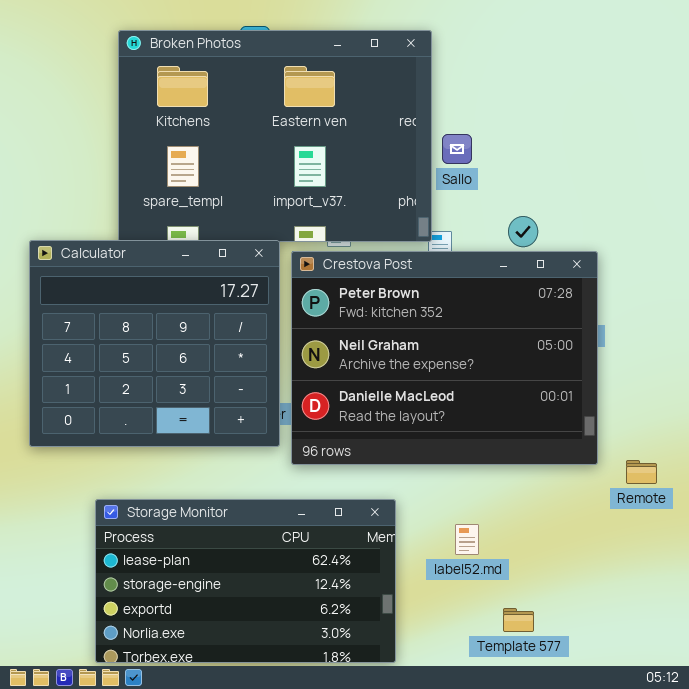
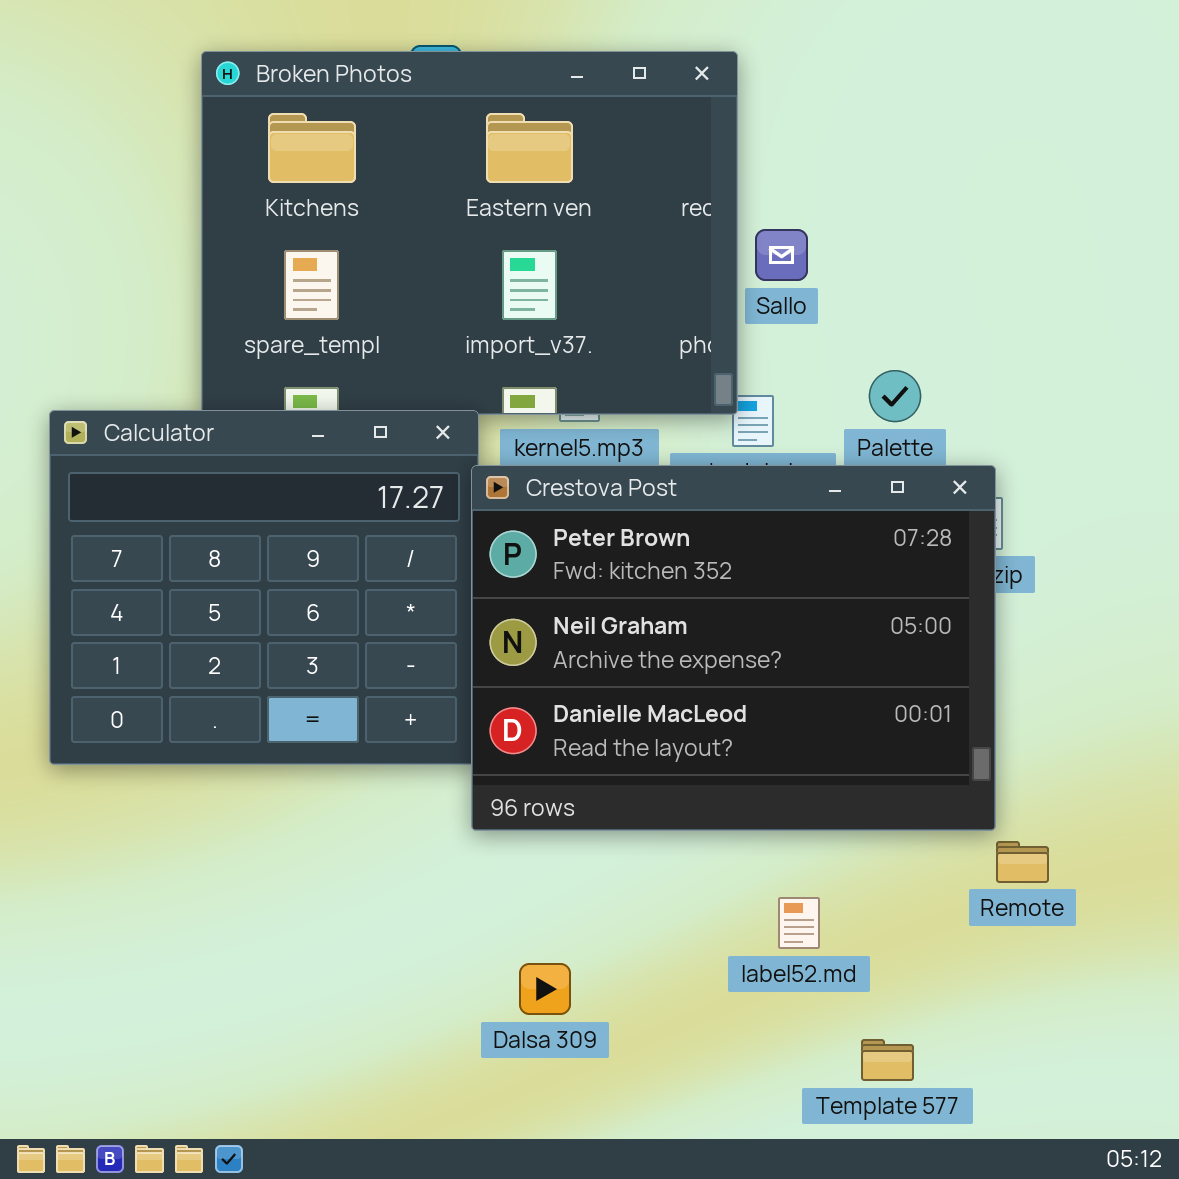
Crestova Post: [291,251,598,465] -> [471,465,996,831], moved
Remote: [626,460,657,484] -> [996,841,1049,883], moved
Storage Monitor: [95,499,396,663] -> none, closed

